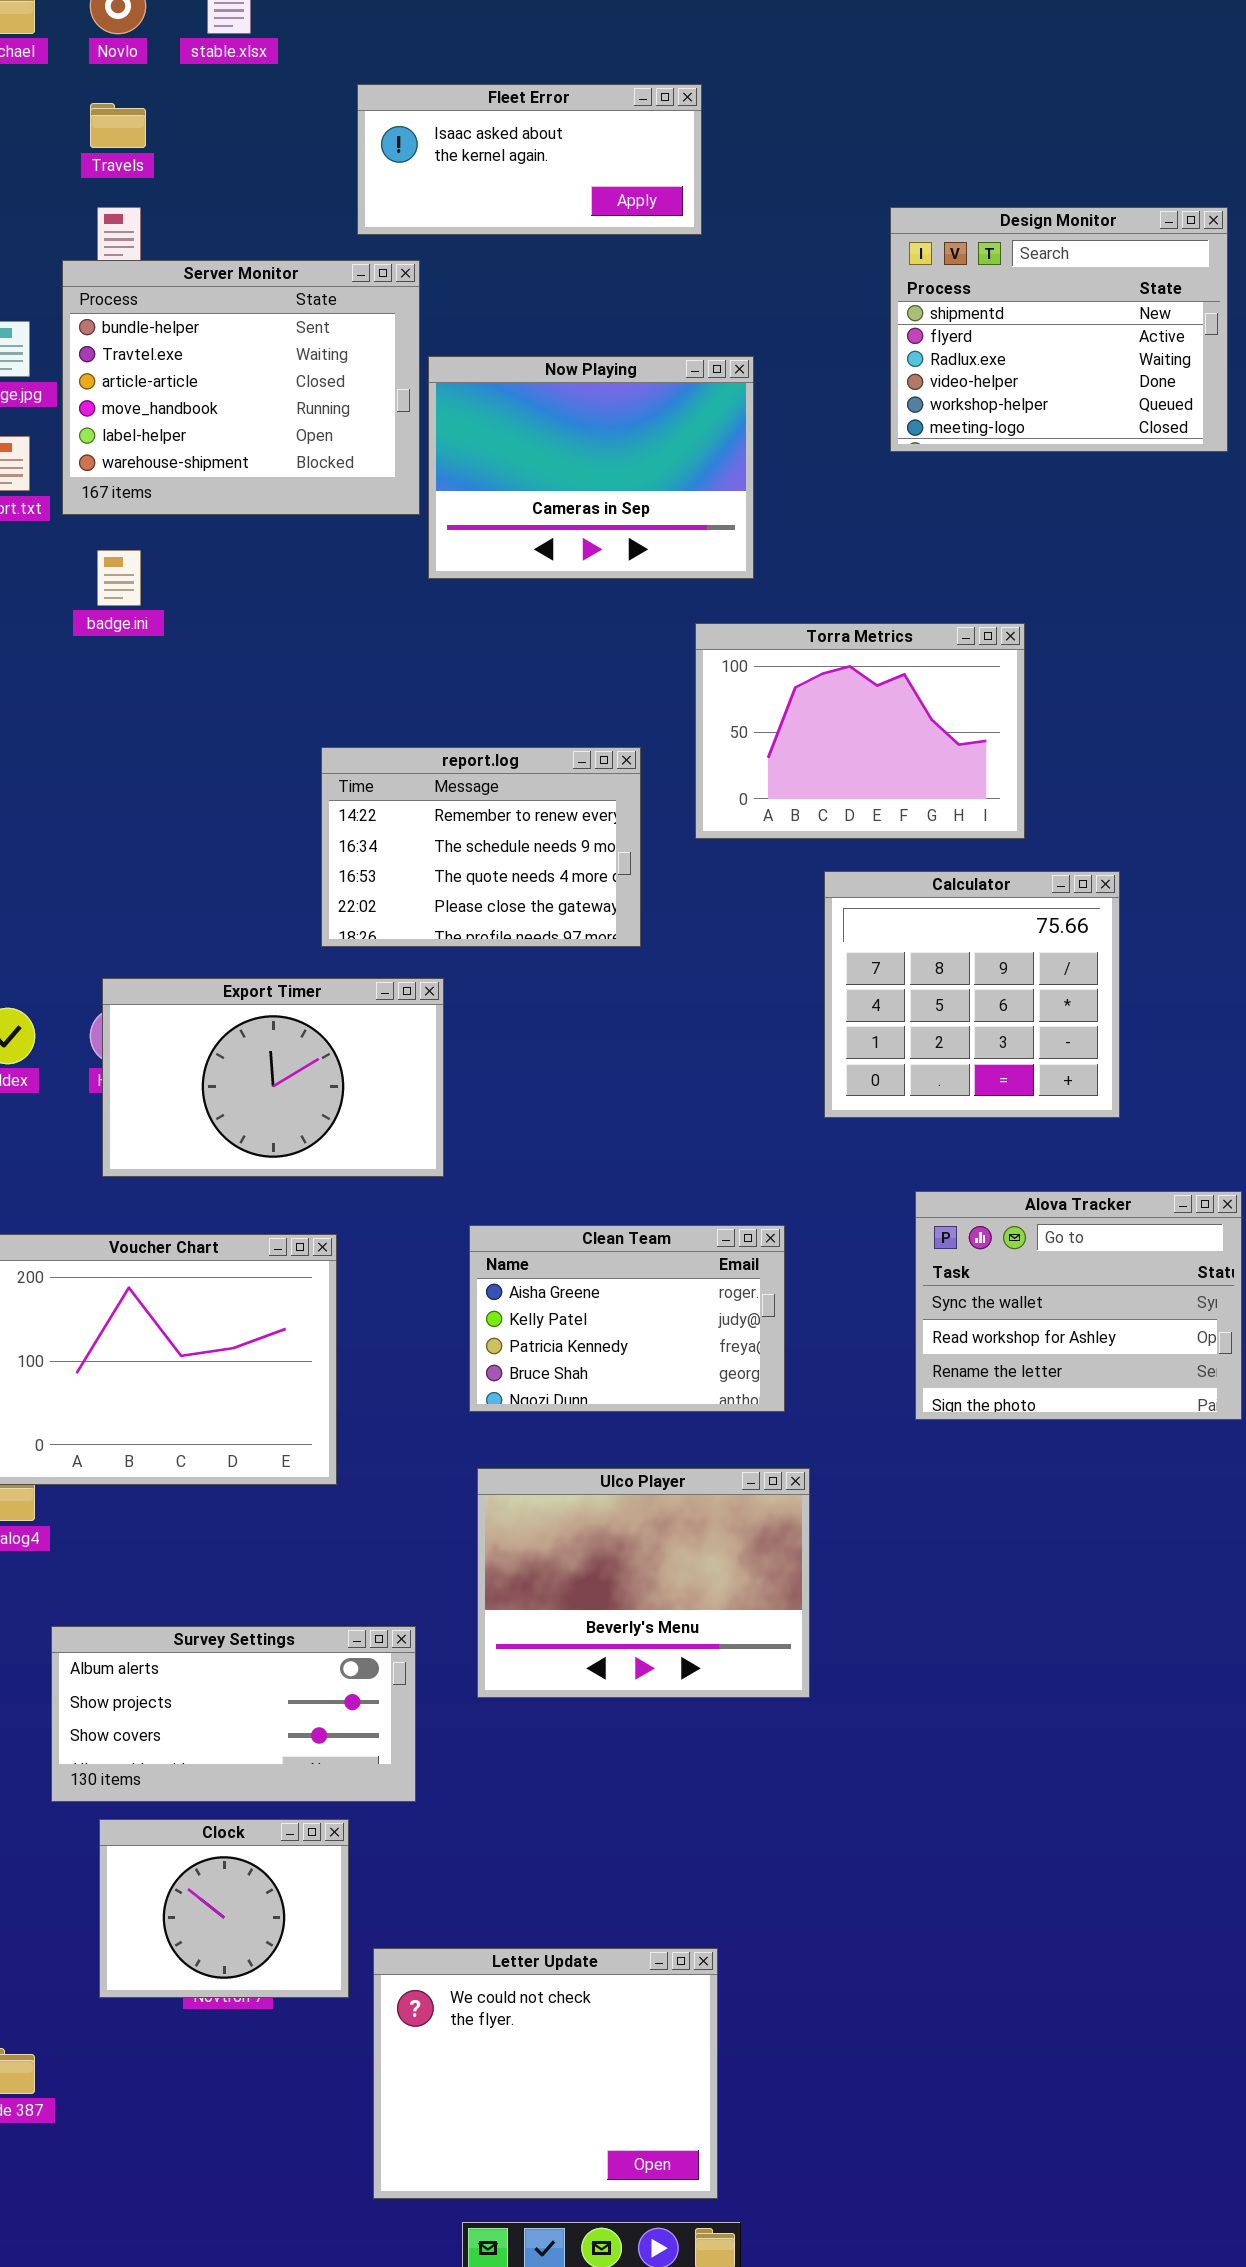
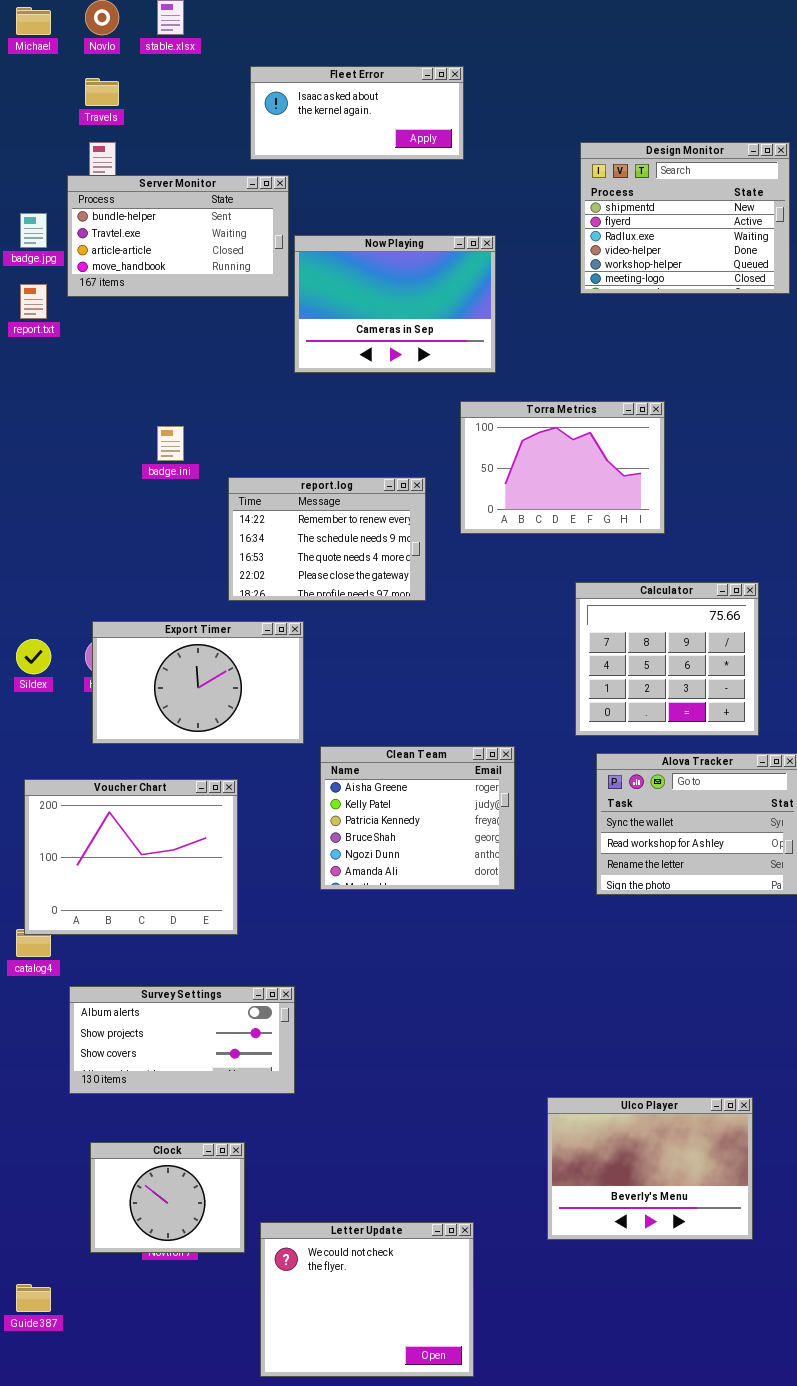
Server Monitor: [62,260,420,515] -> [67,175,289,297], resized
badge.ini: [97,550,141,606] -> [157,426,184,461], moved
Calculator: [824,871,1120,1118] -> [575,582,759,736], moved
Clean Team: [469,1225,785,1412] -> [320,746,515,890], resized
Ulco Player: [477,1468,810,1698] -> [547,1097,753,1240], moved
Survey Settings: [51,1626,416,1802] -> [69,986,295,1094], moved

